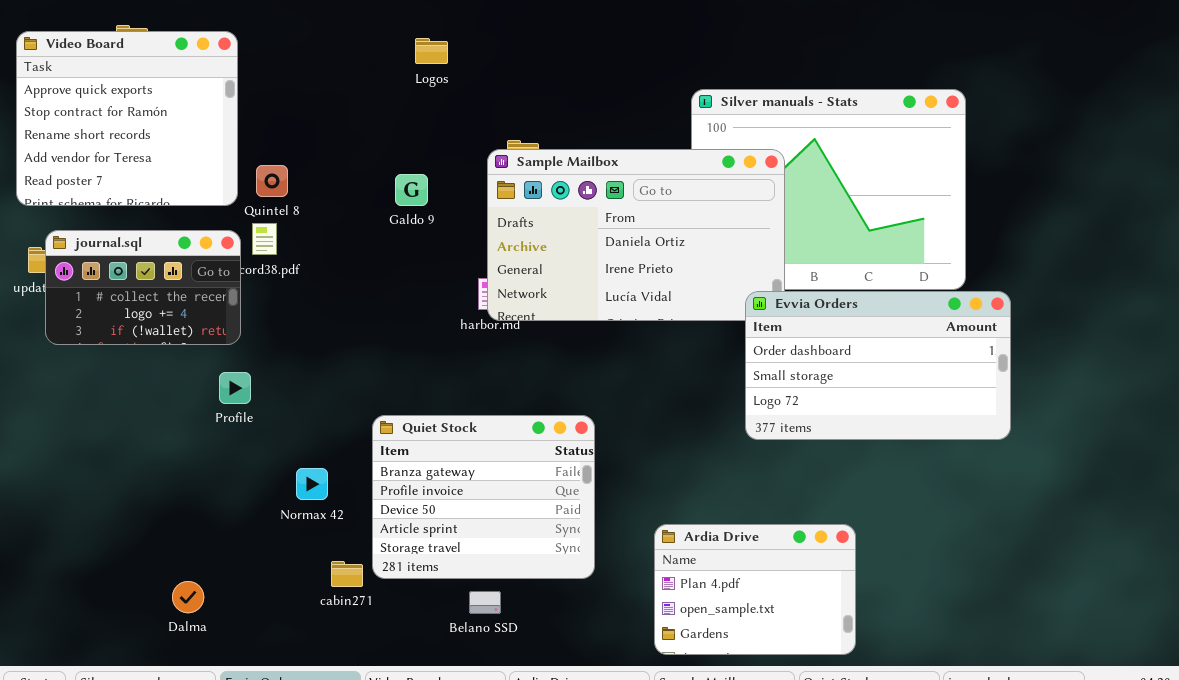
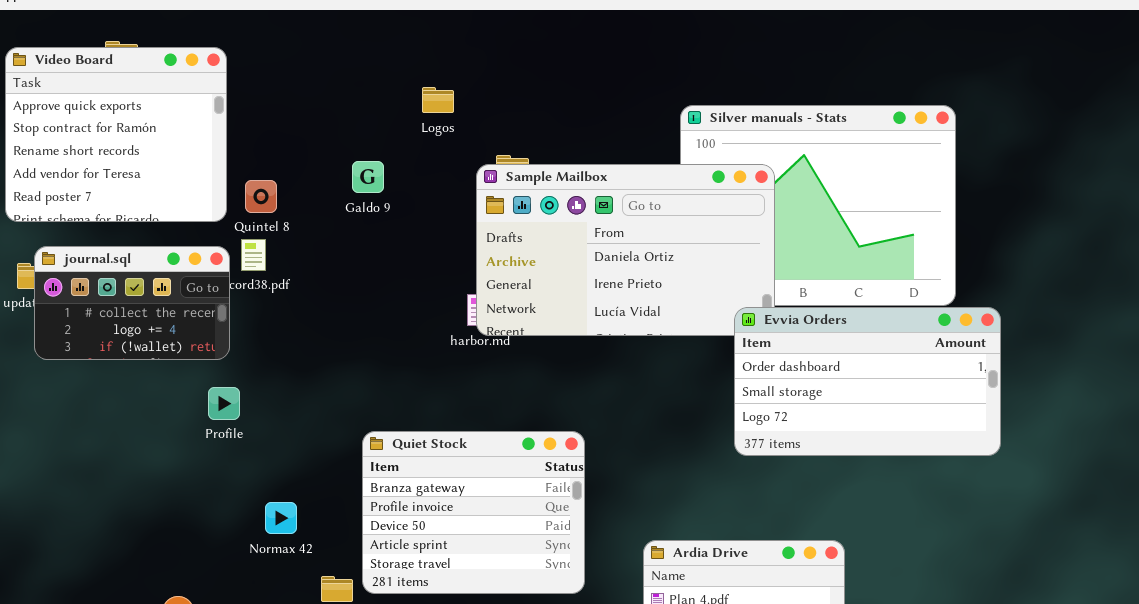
Logos: [415,38,448,64] -> [422,87,454,113], moved
Galdo 9: [395,174,428,206] -> [352,161,384,193], moved
Normax 42: [296,468,328,500] -> [265,502,297,534], moved

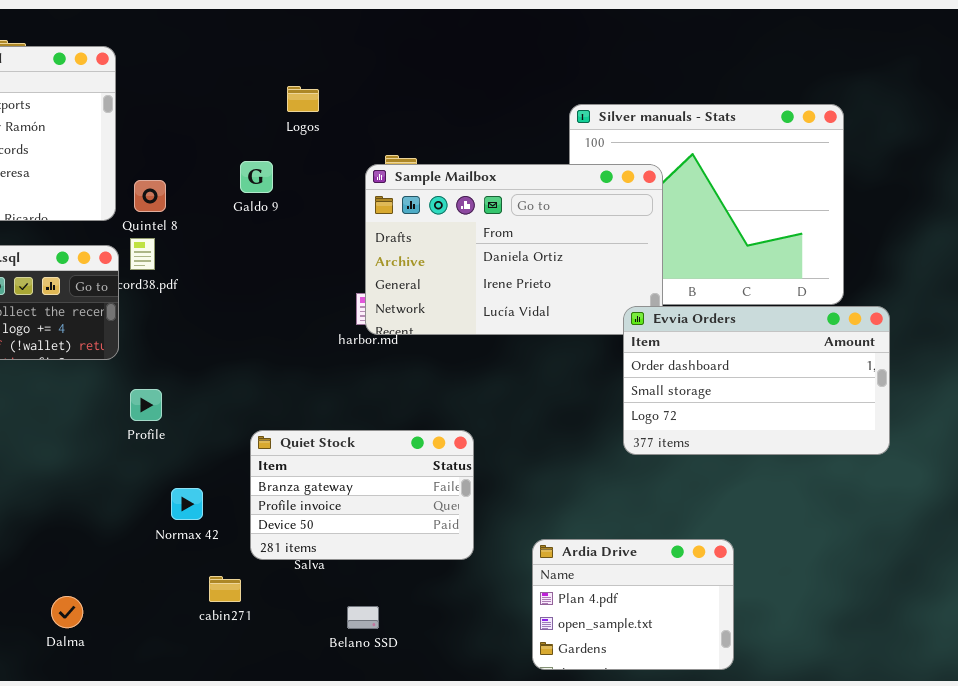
Logos: [422,87,454,113] -> [287,86,319,112], moved
Profile: [208,387,240,420] -> [130,389,162,421], moved
Quiet Stock: [362,431,585,594] -> [250,430,474,560], resized
Normax 42: [265,502,297,534] -> [171,488,203,520], moved

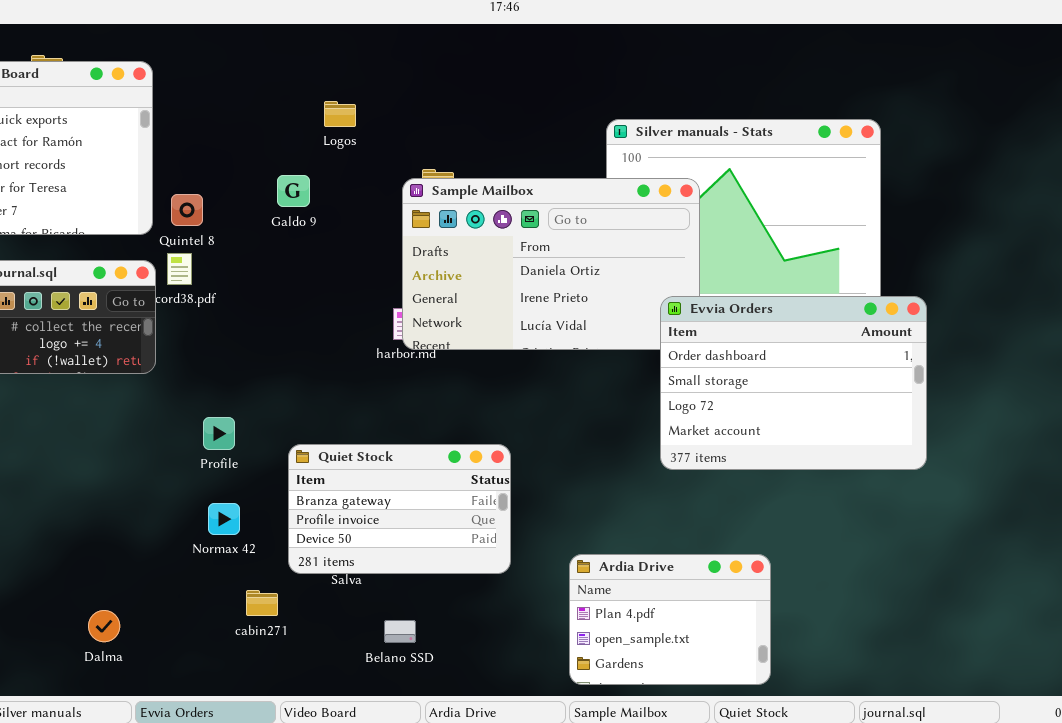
Evvia Orders: [623,306,890,455] -> [660,296,927,470], resized
Profile: [130,389,162,421] -> [203,417,235,450], moved

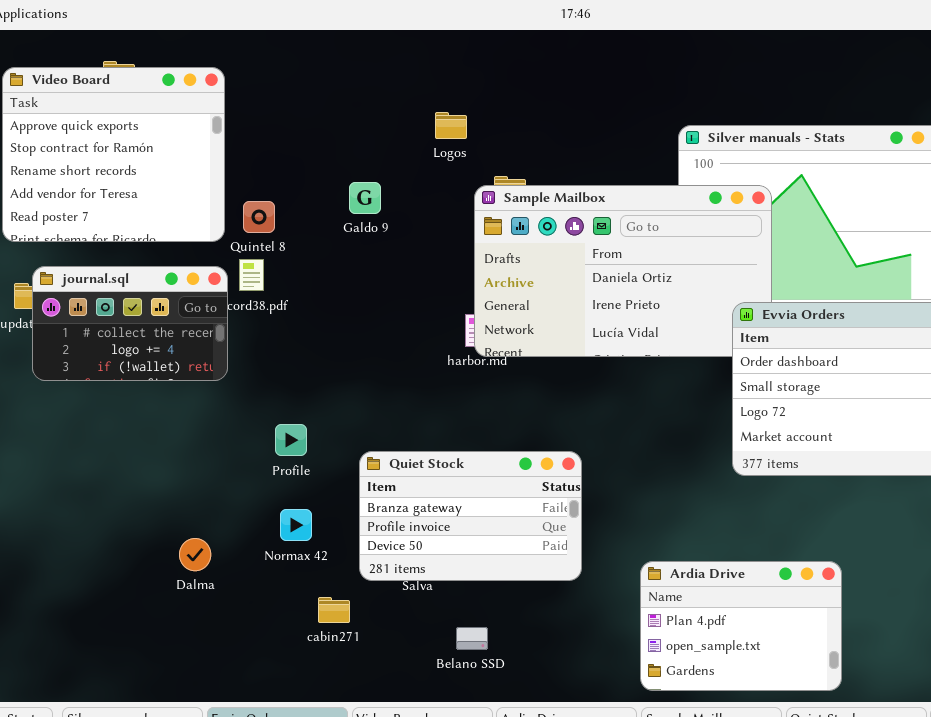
Logos: [324,101,356,127] -> [435,112,467,139], moved
Dalma: [88,610,120,642] -> [179,538,211,571], moved

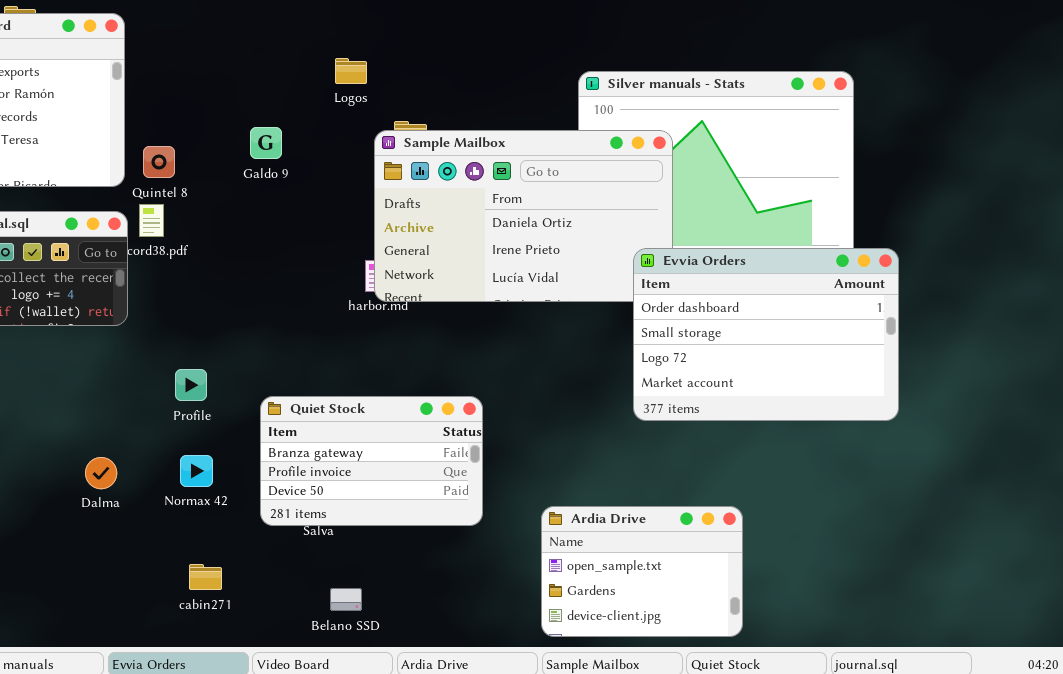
Dalma: [179,538,211,571] -> [85,457,117,489], moved
Ardia Drive: [640,561,842,691] -> [541,506,743,637], scrolled down 1 row
cabin271: [318,597,350,623] -> [189,564,222,590], moved
Belano SSD: [456,627,488,650] -> [330,588,362,611], moved

